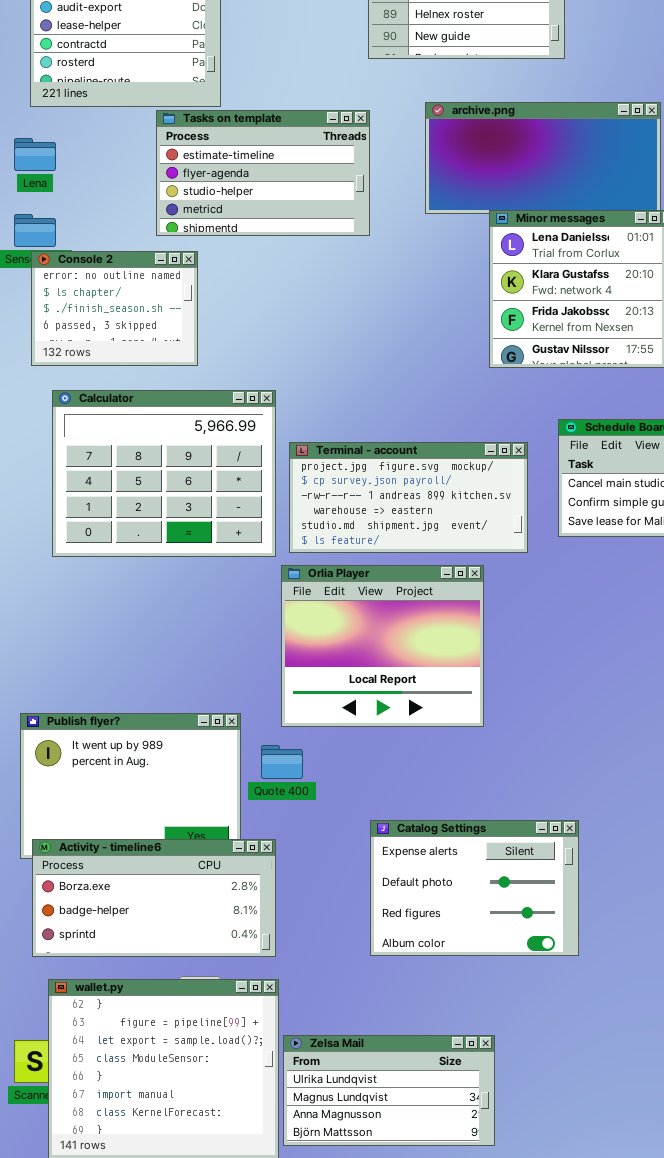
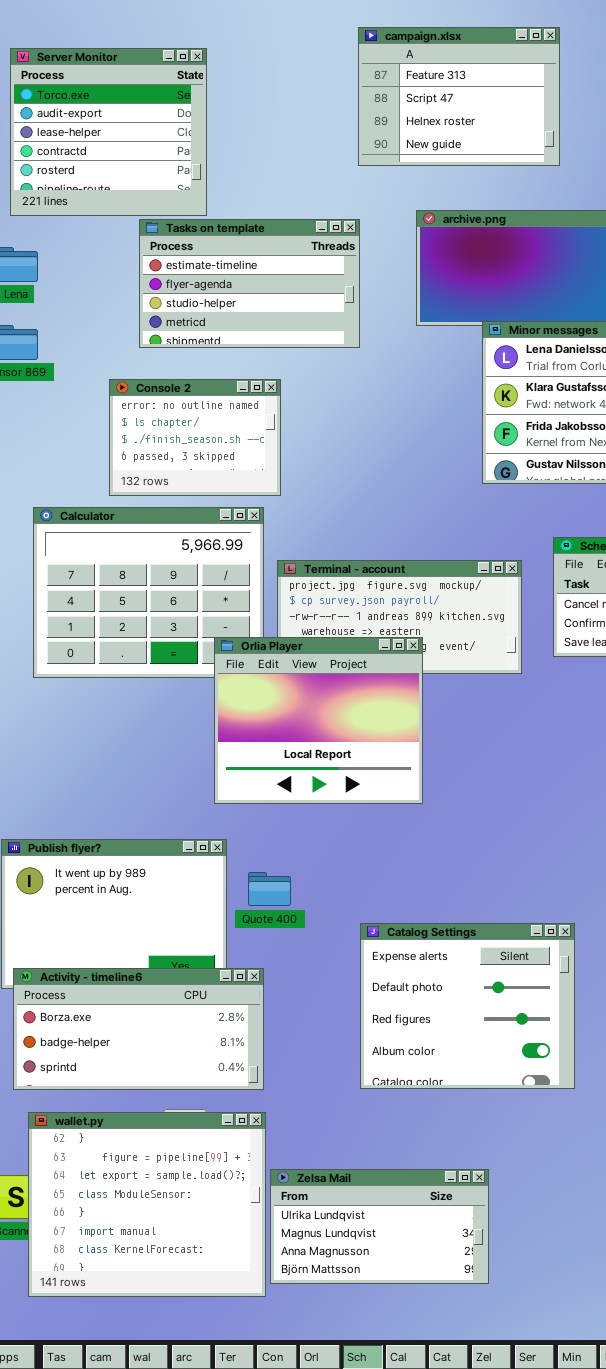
Console 2: [31,251,198,366] -> [109,379,281,496], moved
Orlia Player: [281,565,484,727] -> [214,637,423,804], moved
Catalog Settings: [370,820,579,956] -> [360,923,575,1089], resized

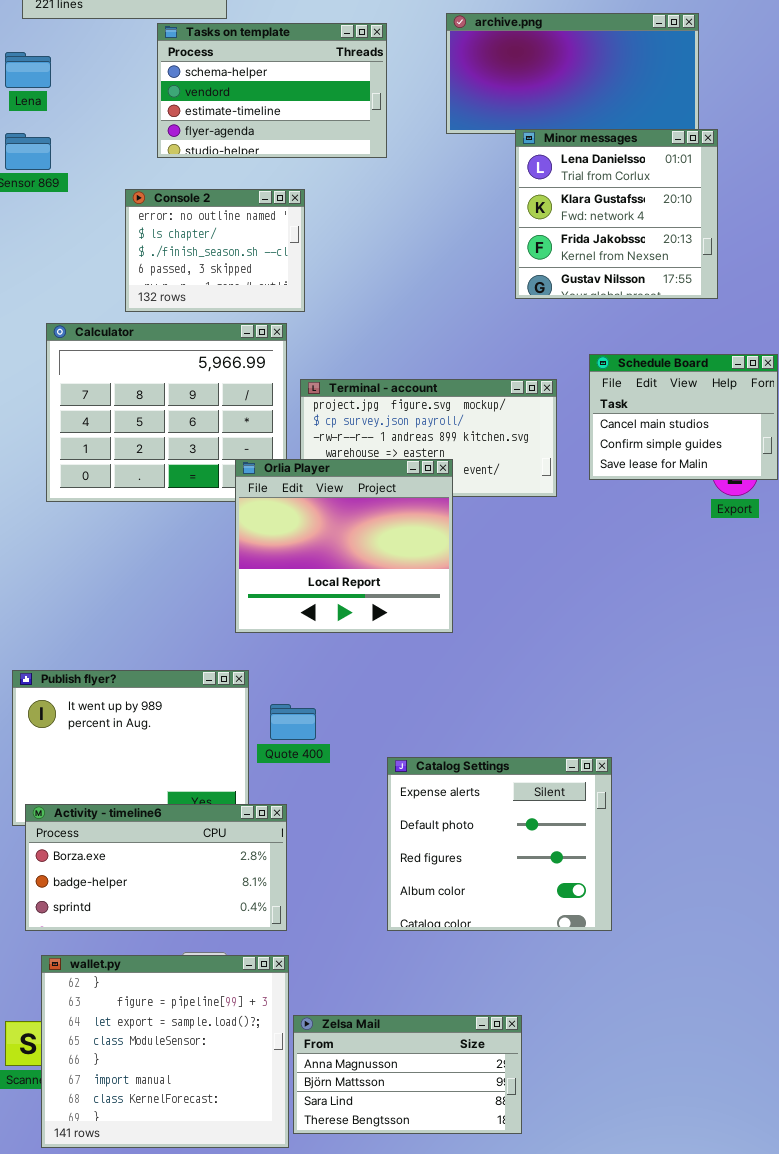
Tasks on template: [139,219,360,348] -> [157,23,387,158], scrolled up 2 rows
Zelsa Mail: [270,1169,489,1284] -> [293,1015,522,1134], scrolled down 2 rows

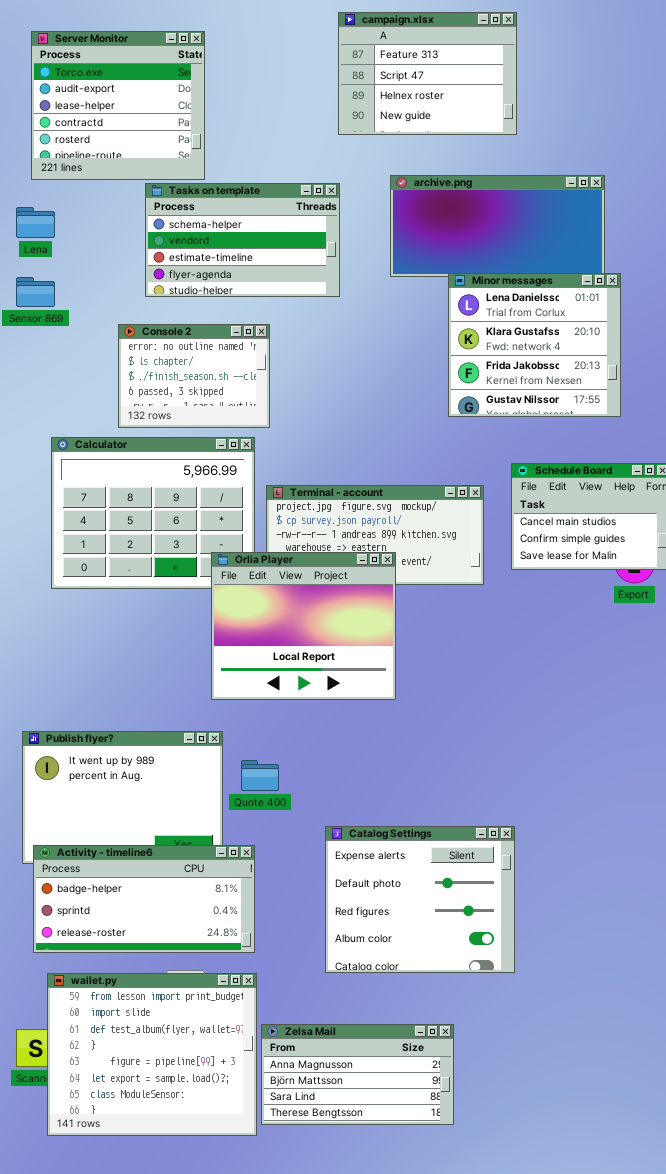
Catalog Settings: [387,757,612,931] -> [325,826,515,973], moved
Activity - timeline6: [25,804,287,931] -> [33,845,255,953], scrolled down 1 row
wallet.py: [41,955,289,1148] -> [47,973,257,1136], scrolled up 3 rows

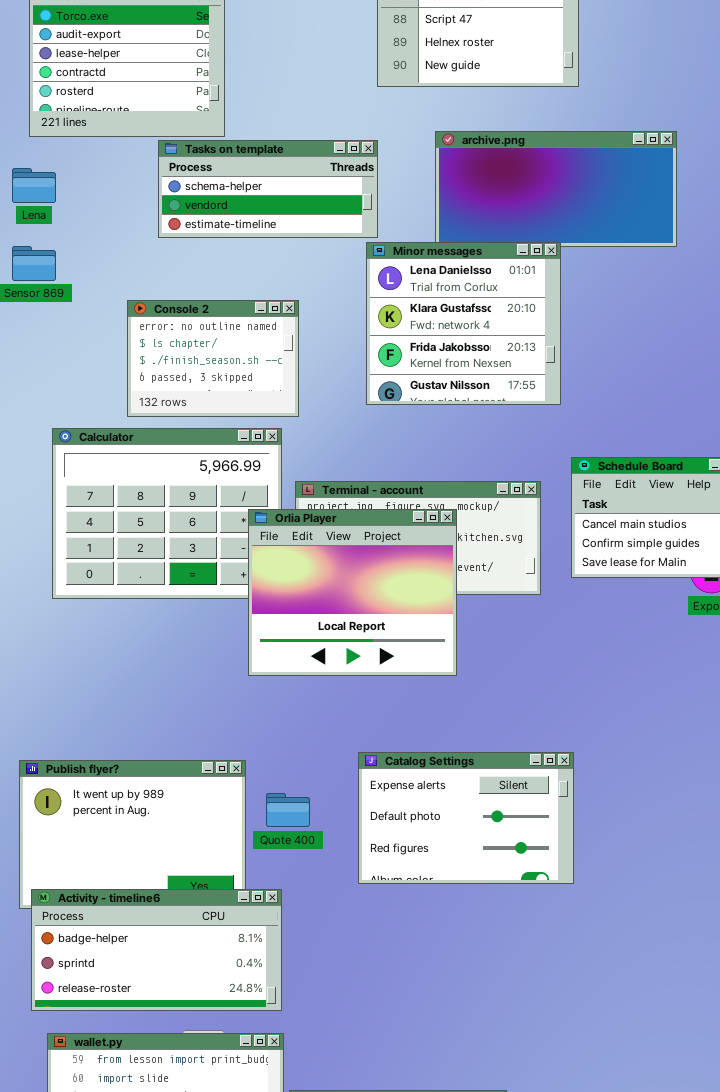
Tasks on template: [145,183,340,297] -> [158,140,378,238], resized
Minor messages: [448,273,621,417] -> [366,242,561,405], moved
Orlia Player: [211,552,396,700] -> [248,509,457,676], moved
Catalog Settings: [325,826,515,973] -> [358,752,574,884], moved, resized

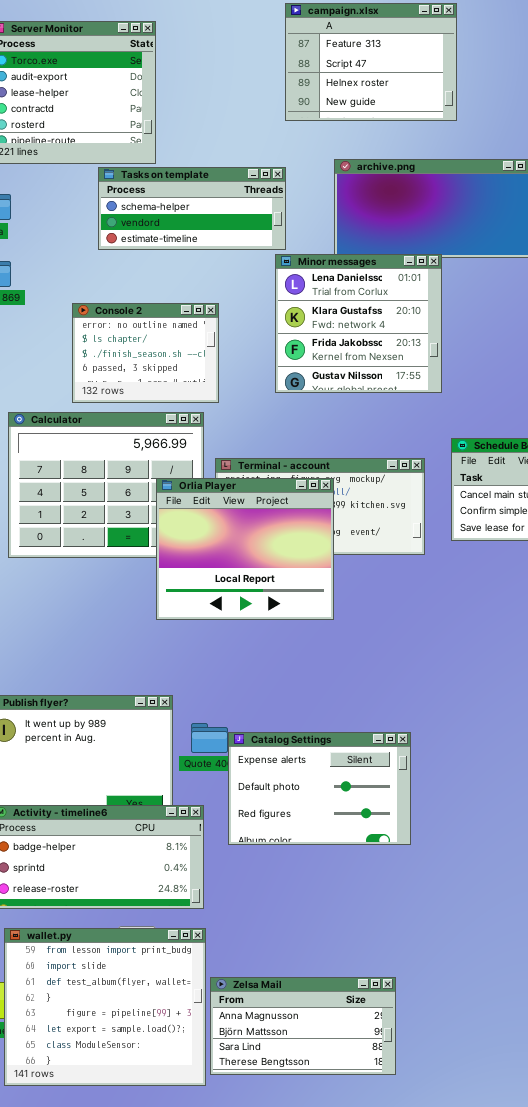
Orlia Player: [248,509,457,676] -> [156,478,334,620], moved
Catalog Settings: [358,752,574,884] -> [228,732,411,845], moved

